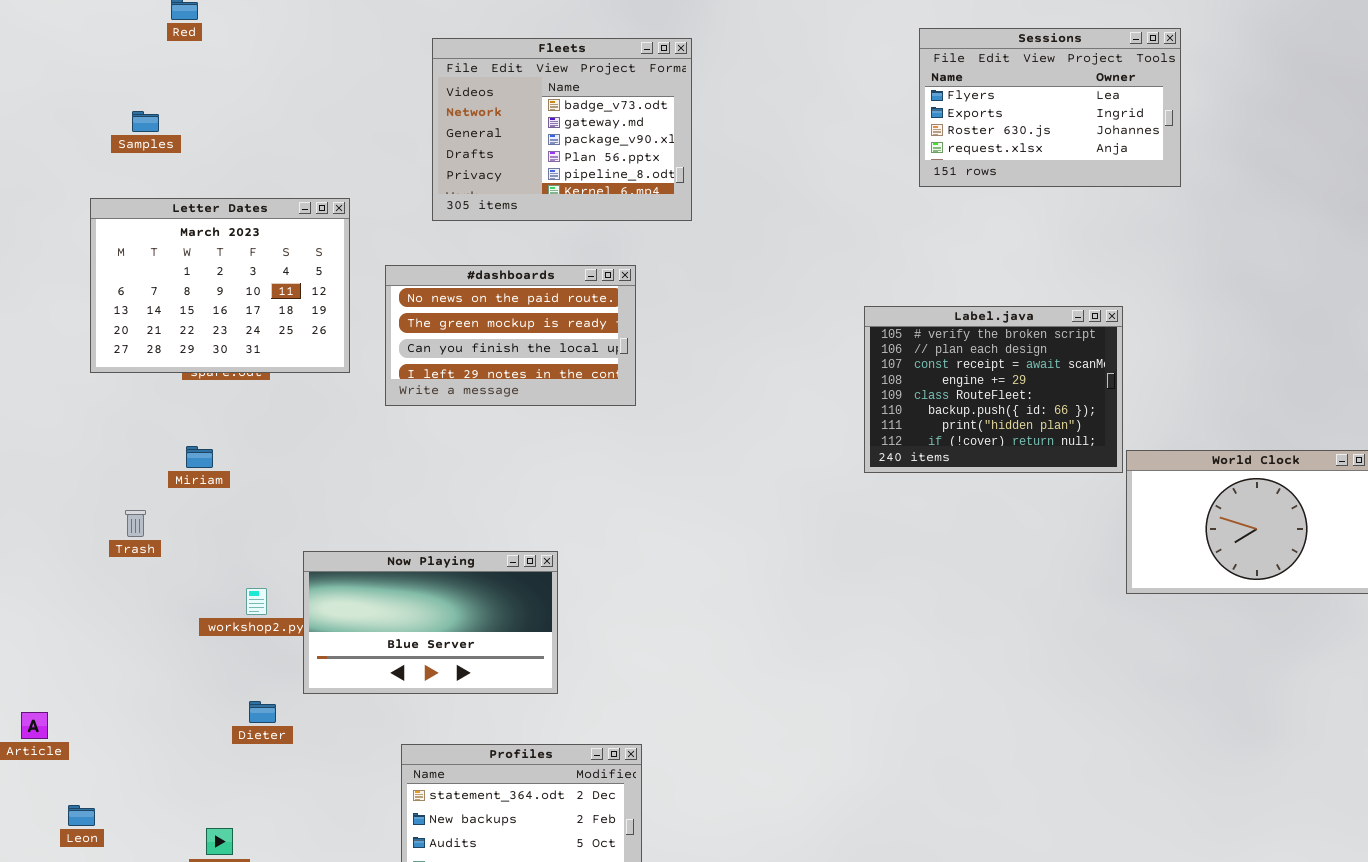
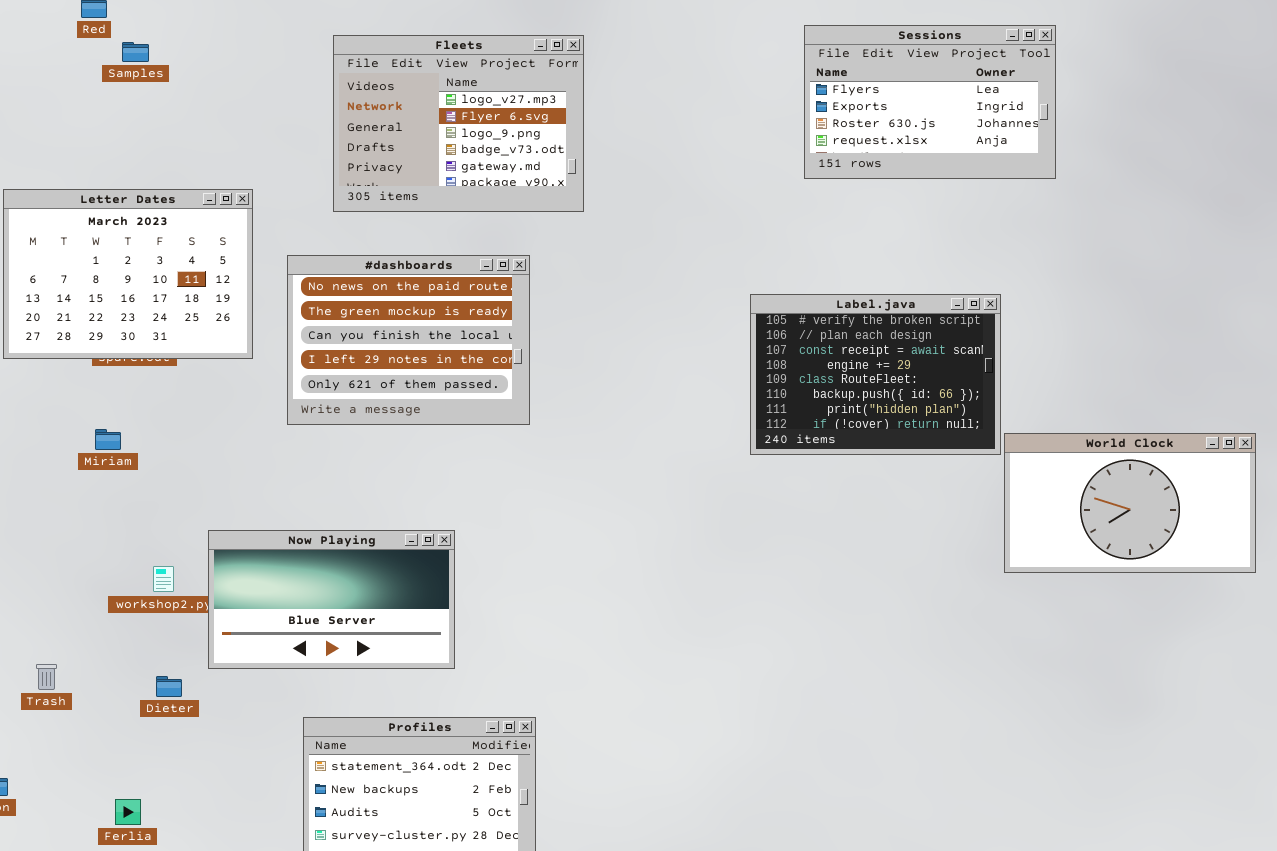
Fleets: [432,38,692,221] -> [333,35,584,212], scrolled up 3 rows
Samples: [132,111,159,132] -> [122,42,149,62], moved
#dashboards: [385,265,636,406] -> [287,255,530,425], resized
Trash: [125,510,146,537] -> [36,664,57,690], moved

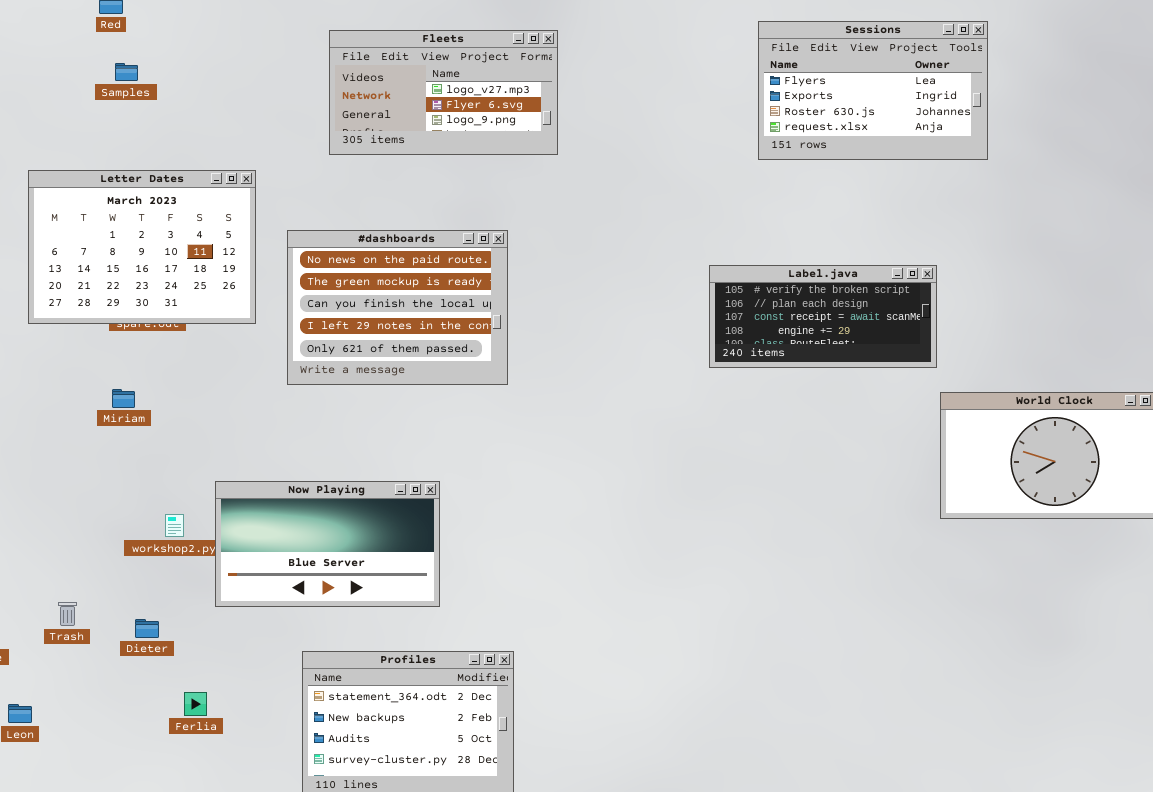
Fleets: [333,35,584,212] -> [329,30,558,155], resized
Samples: [122,42,149,62] -> [115,63,138,81], moved
Label.java: [750,294,1001,455] -> [709,265,937,368], resized
Dieter: [156,676,182,697] -> [135,619,159,638], moved
Ferlia: [115,799,141,825] -> [184,692,207,716], moved

